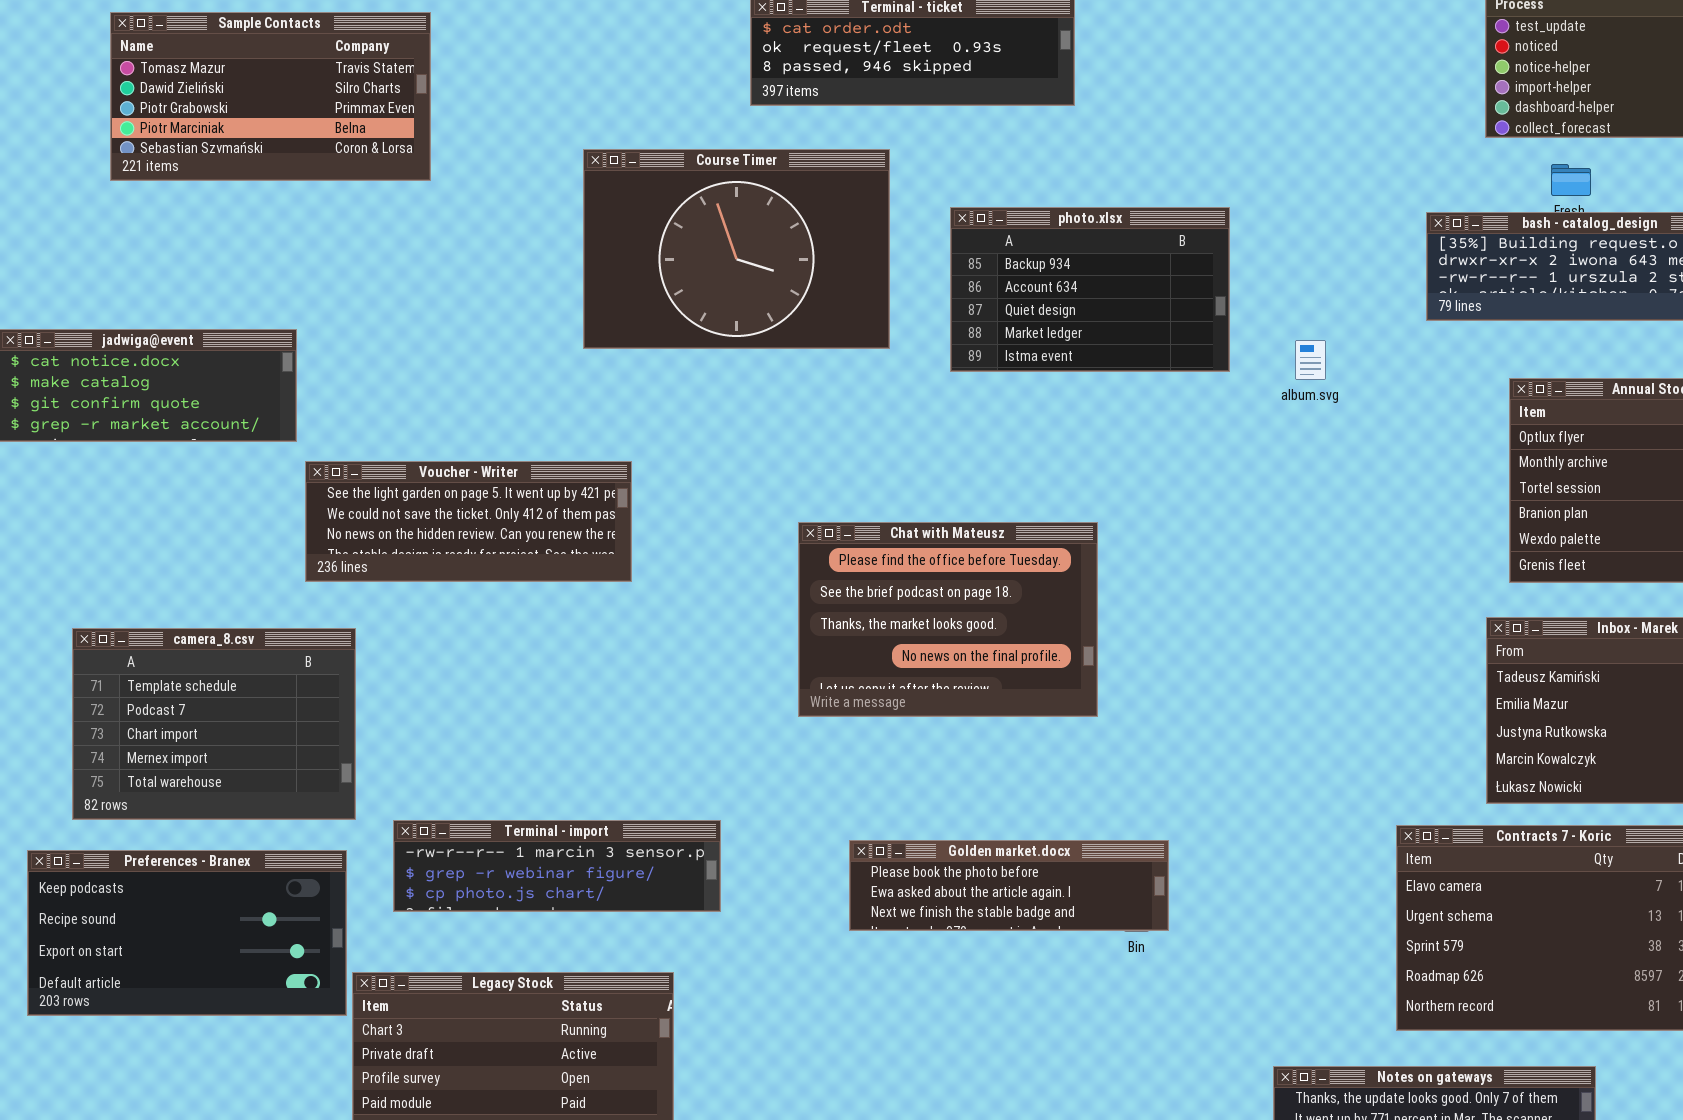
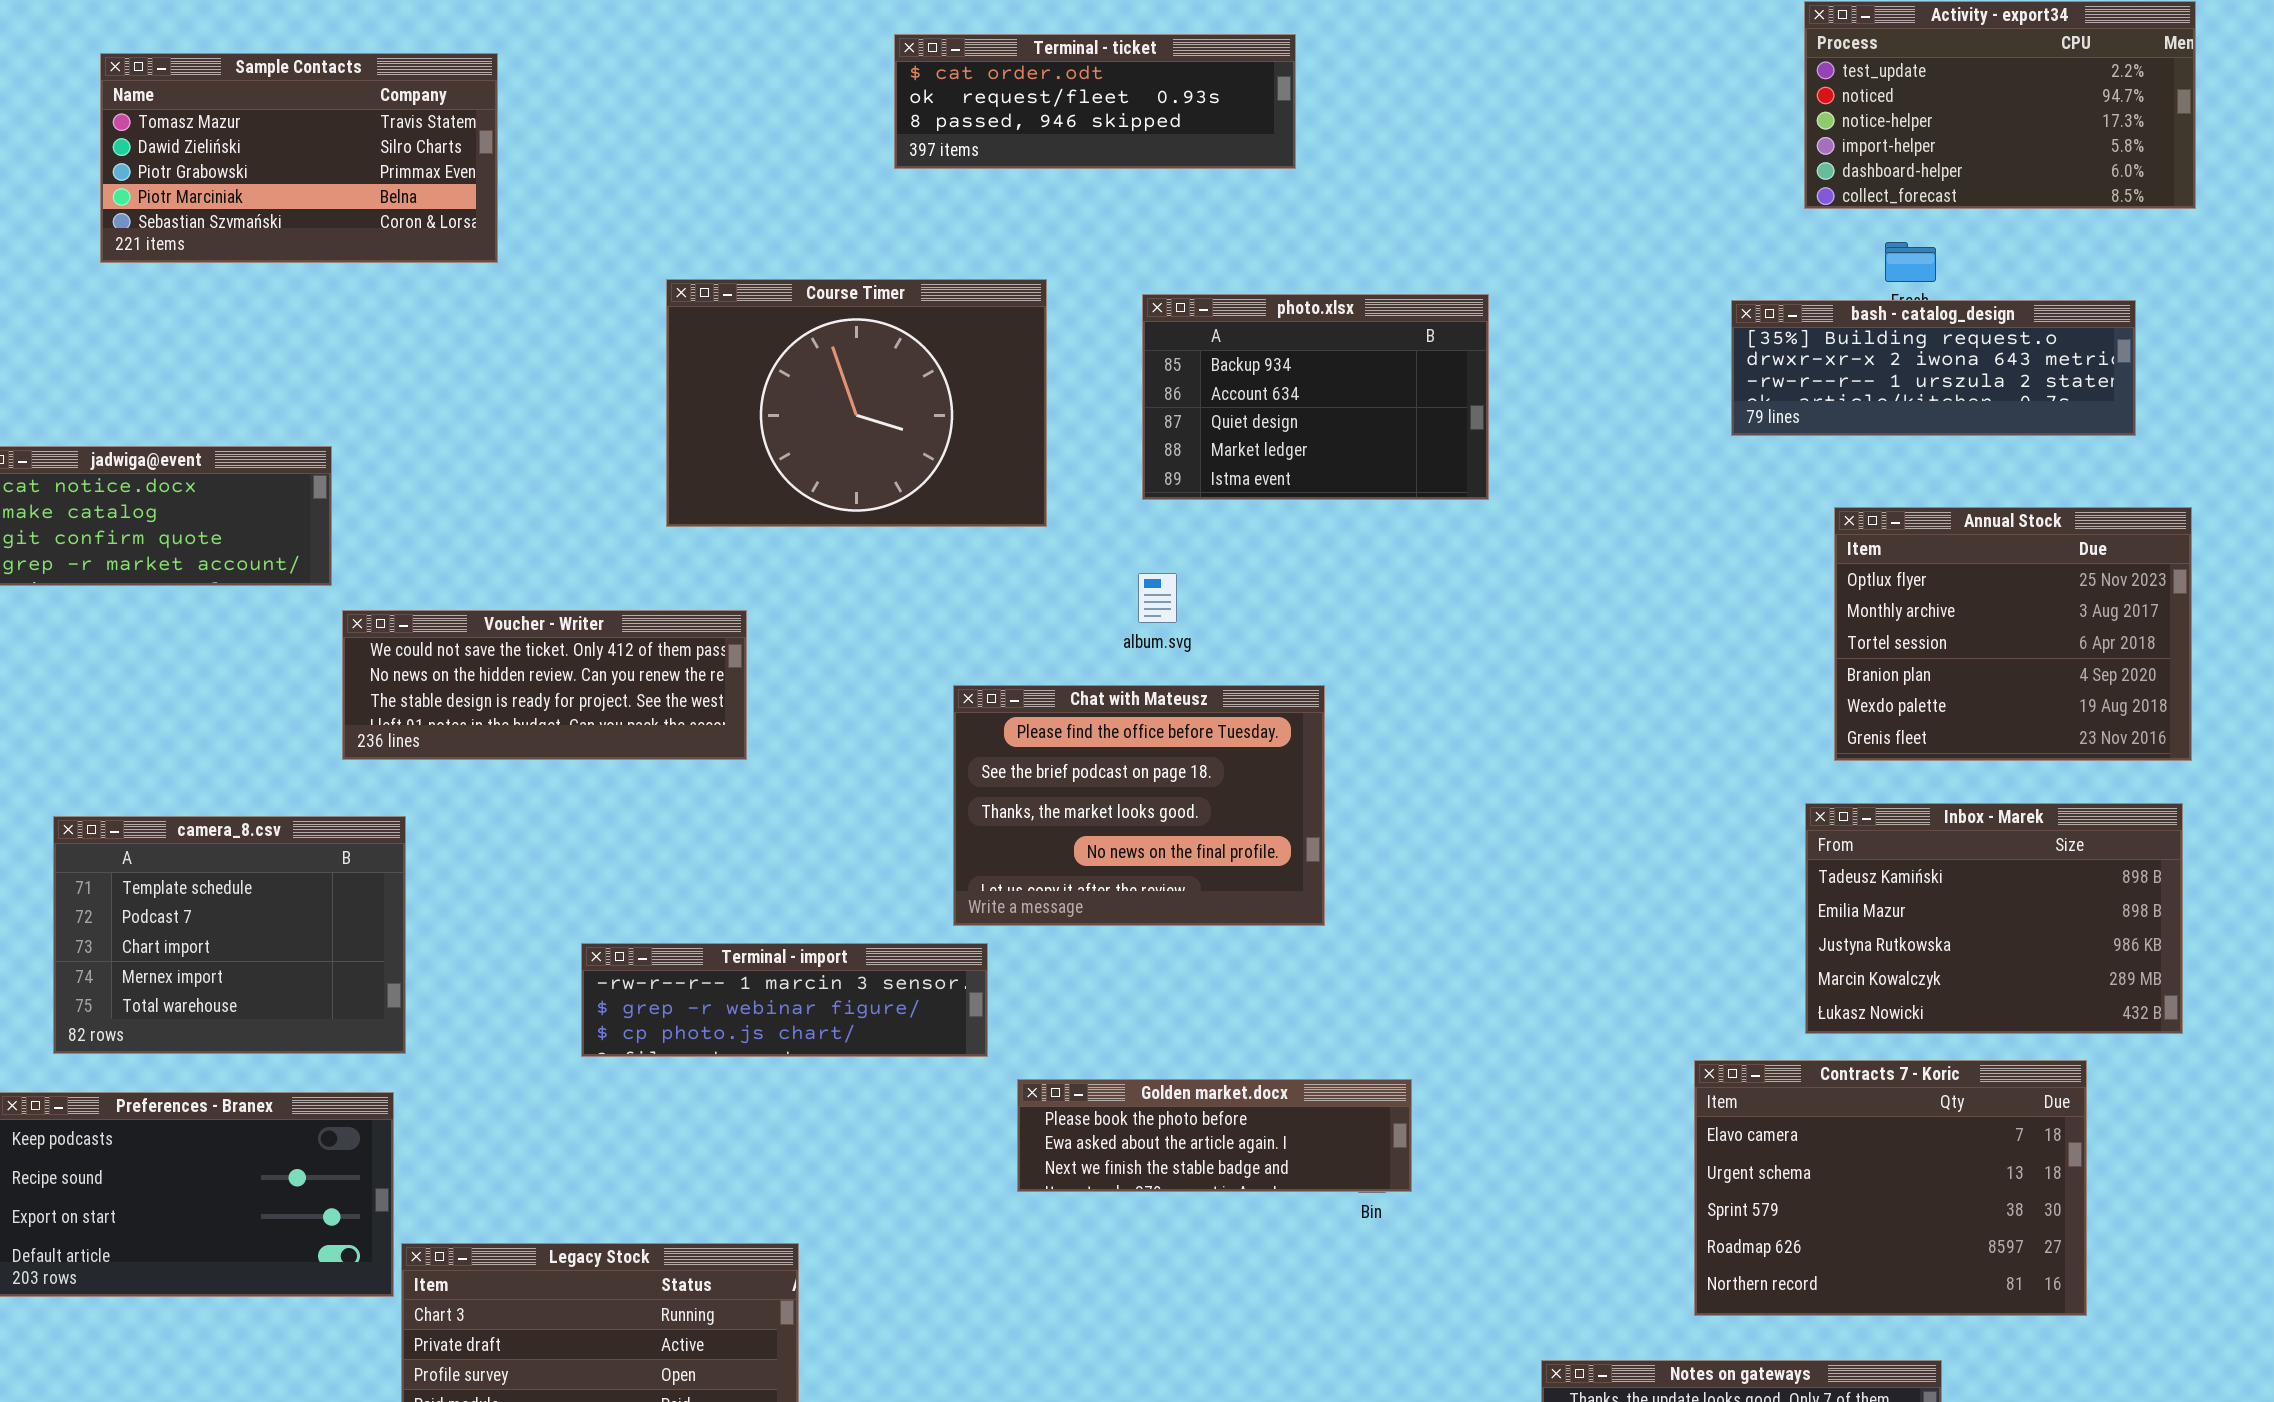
Course Timer: [583,149,890,349] -> [666,279,1047,527], moved
album.svg: [1295,340,1326,380] -> [1138,573,1177,623], moved
Voucher - Writer: [305,461,632,582] -> [342,610,747,760], scrolled down 1 row
Terminal - import: [393,820,721,912] -> [581,943,988,1057], moved

